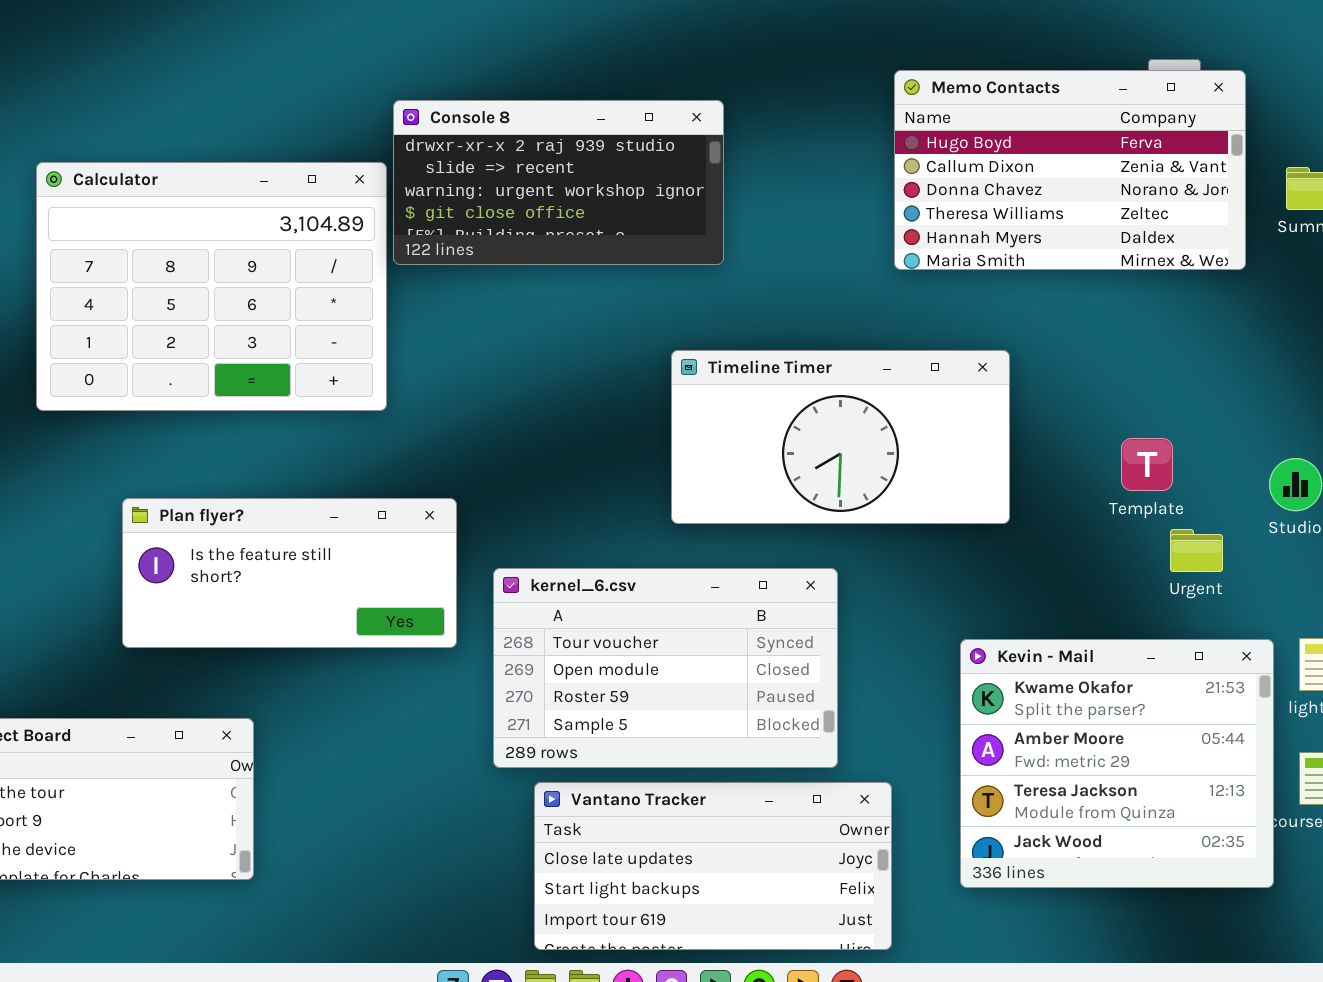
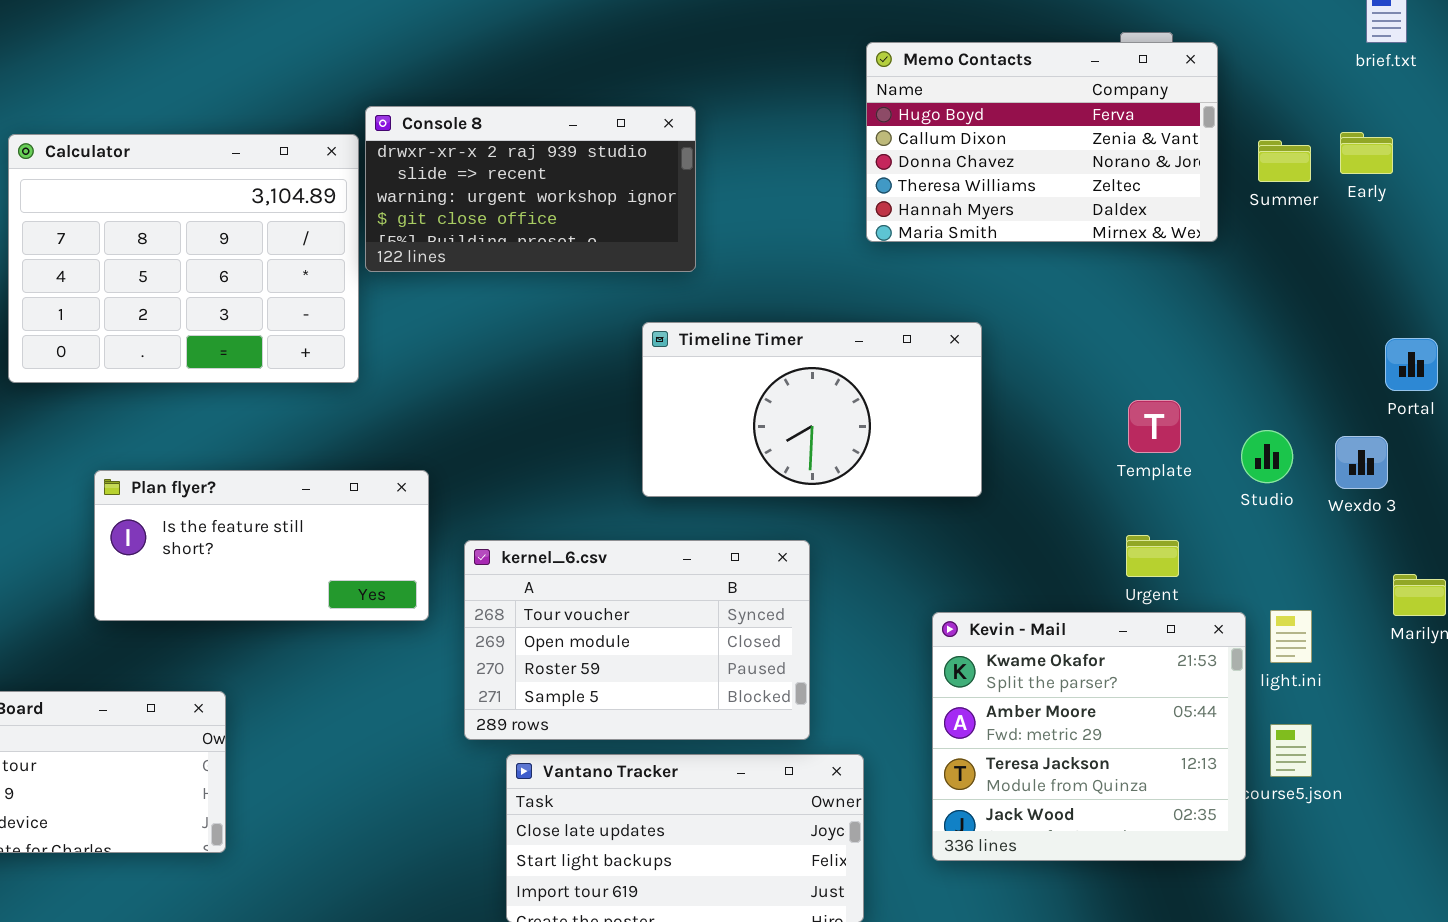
Console 8: [393,100,724,265] -> [365,106,696,272], moved
Template: [1121,438,1173,491] -> [1128,400,1181,453], moved
Urgent: [1170,529,1223,572] -> [1126,535,1179,577], moved

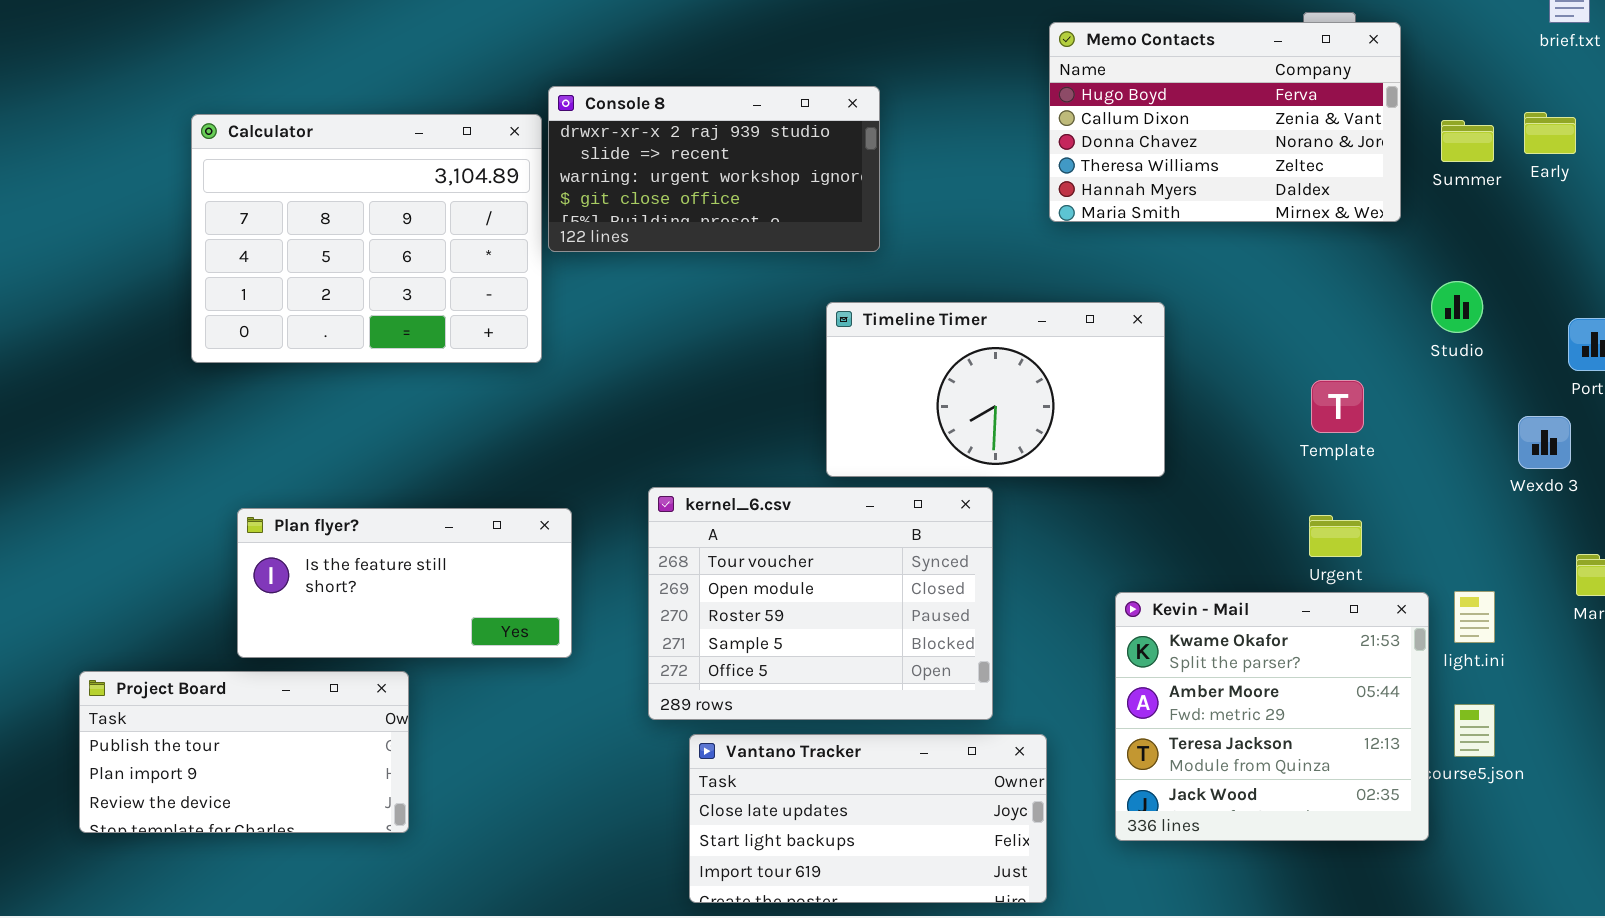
Studio: [1241,430,1293,483] -> [1431,281,1483,333], moved
Plan flyer?: [94,470,429,621] -> [237,508,572,658], moved
kernel_6.csv: [464,540,810,740] -> [648,487,993,720], resized

